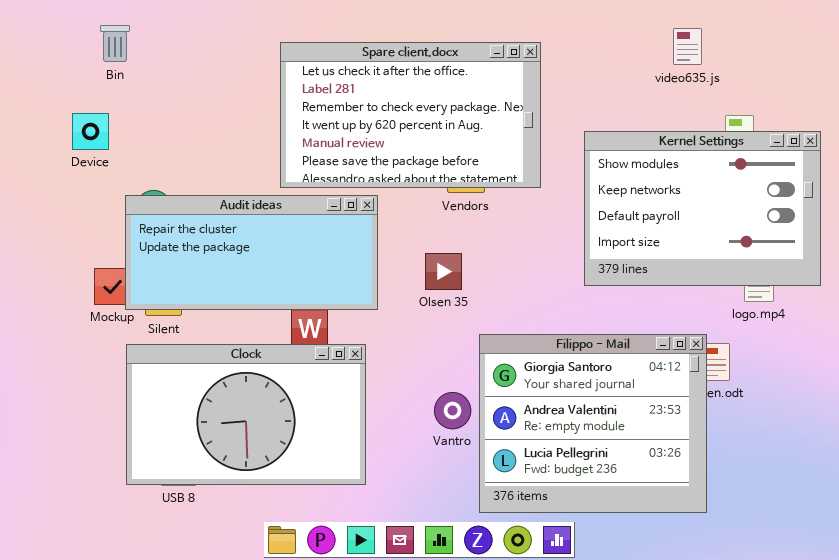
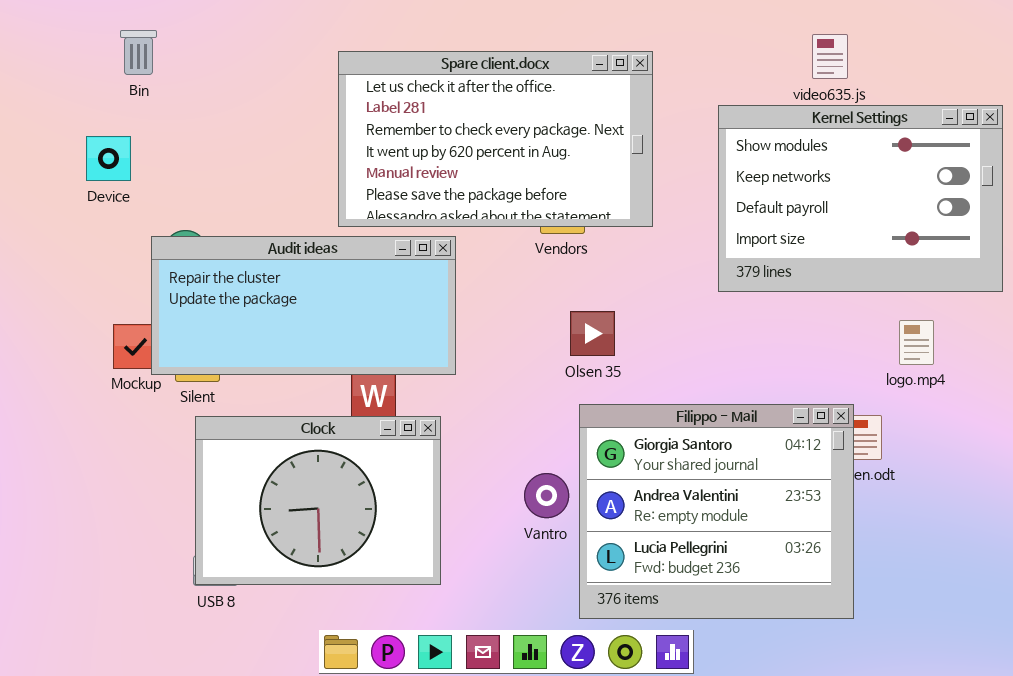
Kernel Settings: [584,131,821,286] -> [718,105,1003,292], moved
Olsen 35: [425,253,462,290] -> [570,311,615,356], moved
Clock: [126,344,366,485] -> [195,416,441,585], resized

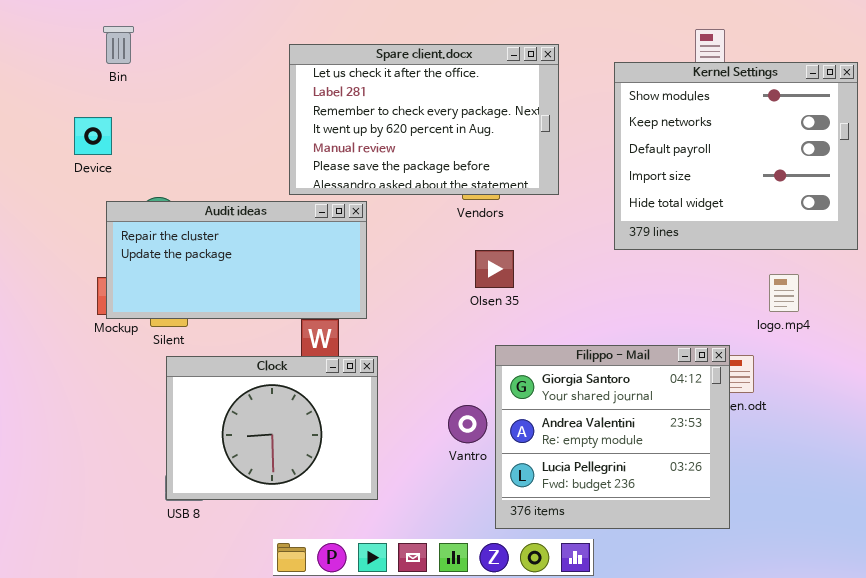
Kernel Settings: [718,105,1003,292] -> [614,62,858,250], resized
Audit ideas: [151,236,456,375] -> [106,201,367,319], moved
Olsen 35: [570,311,615,356] -> [475,250,514,288], moved

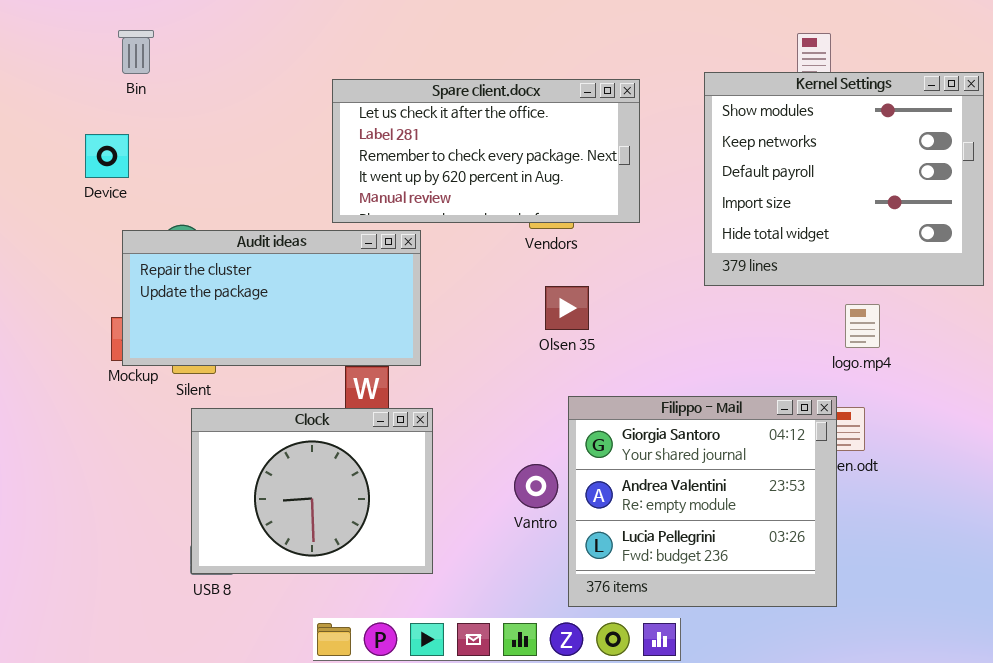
Spare client.docx: [289,44,559,195] -> [332,79,640,223], resized
logo.mp4: [769,274,799,312] -> [845,304,880,348], moved

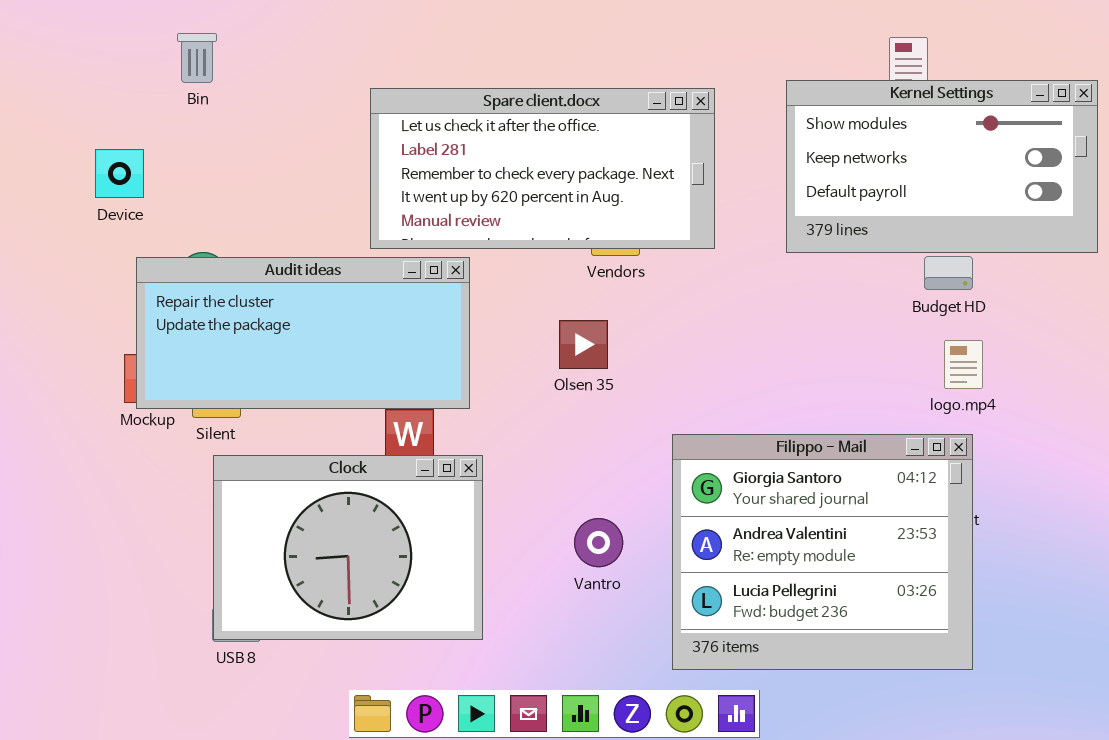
Bin: [118,30,154,74] -> [177,33,217,83], moved
Kernel Settings: [704,72,984,286] -> [786,80,1098,253], resized
Olsen 35: [545,286,589,330] -> [559,320,608,369], moved
Filippo - Mail: [568,396,837,607] -> [672,434,973,670], moved

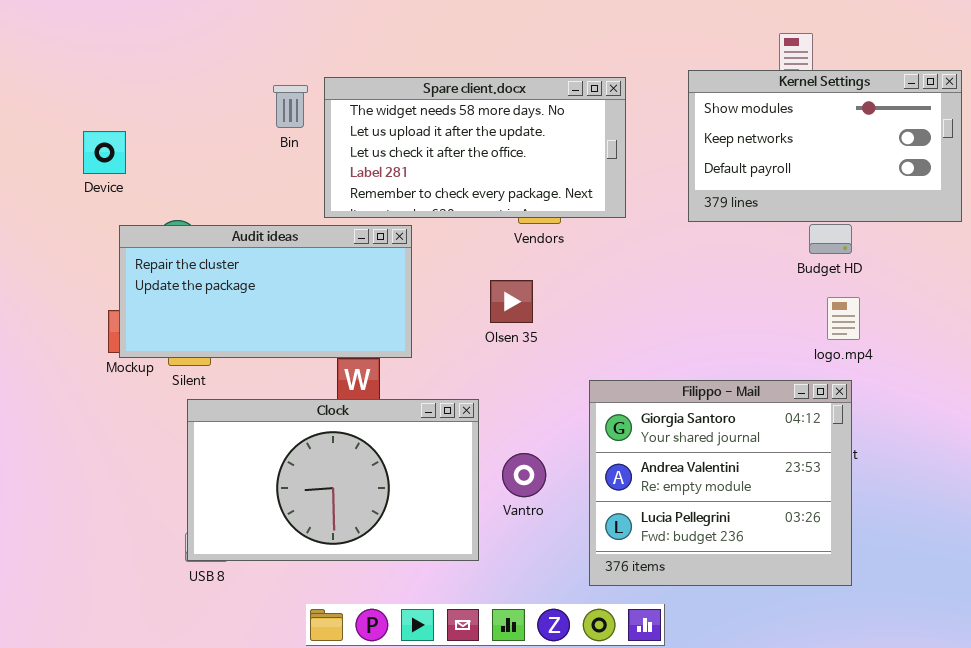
Bin: [177,33,217,83] -> [273,85,308,128], moved
Spare client.docx: [370,88,715,249] -> [324,77,626,218], scrolled up 2 rows
Clock: [213,455,483,640] -> [187,399,479,561], resized

